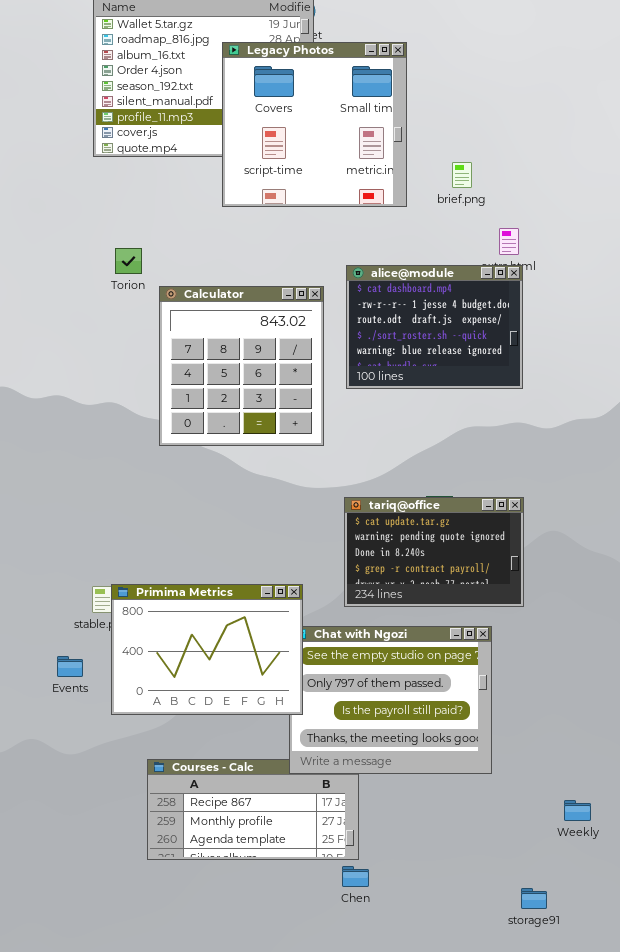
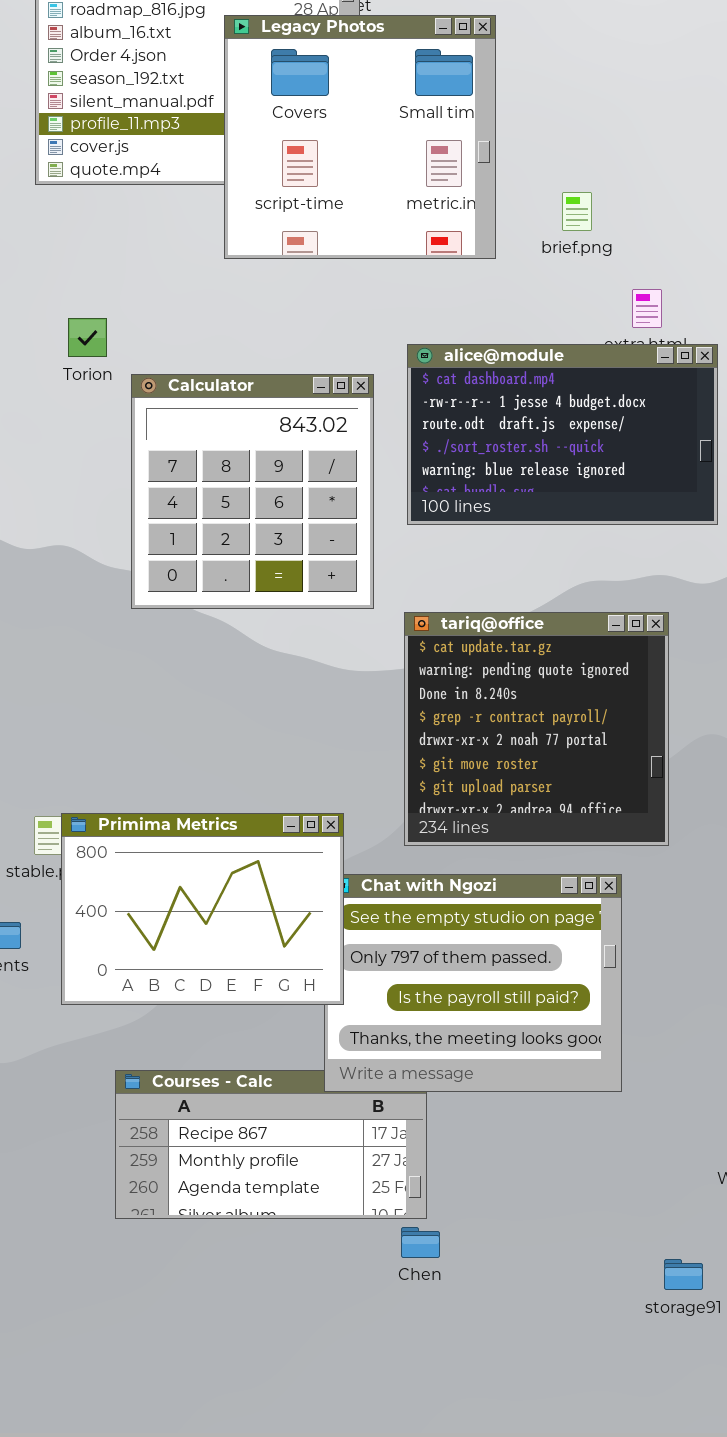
alice@module: [346,265,523,389] -> [407,344,718,525], resized
tariq@office: [344,497,524,607] -> [404,612,669,846], resized

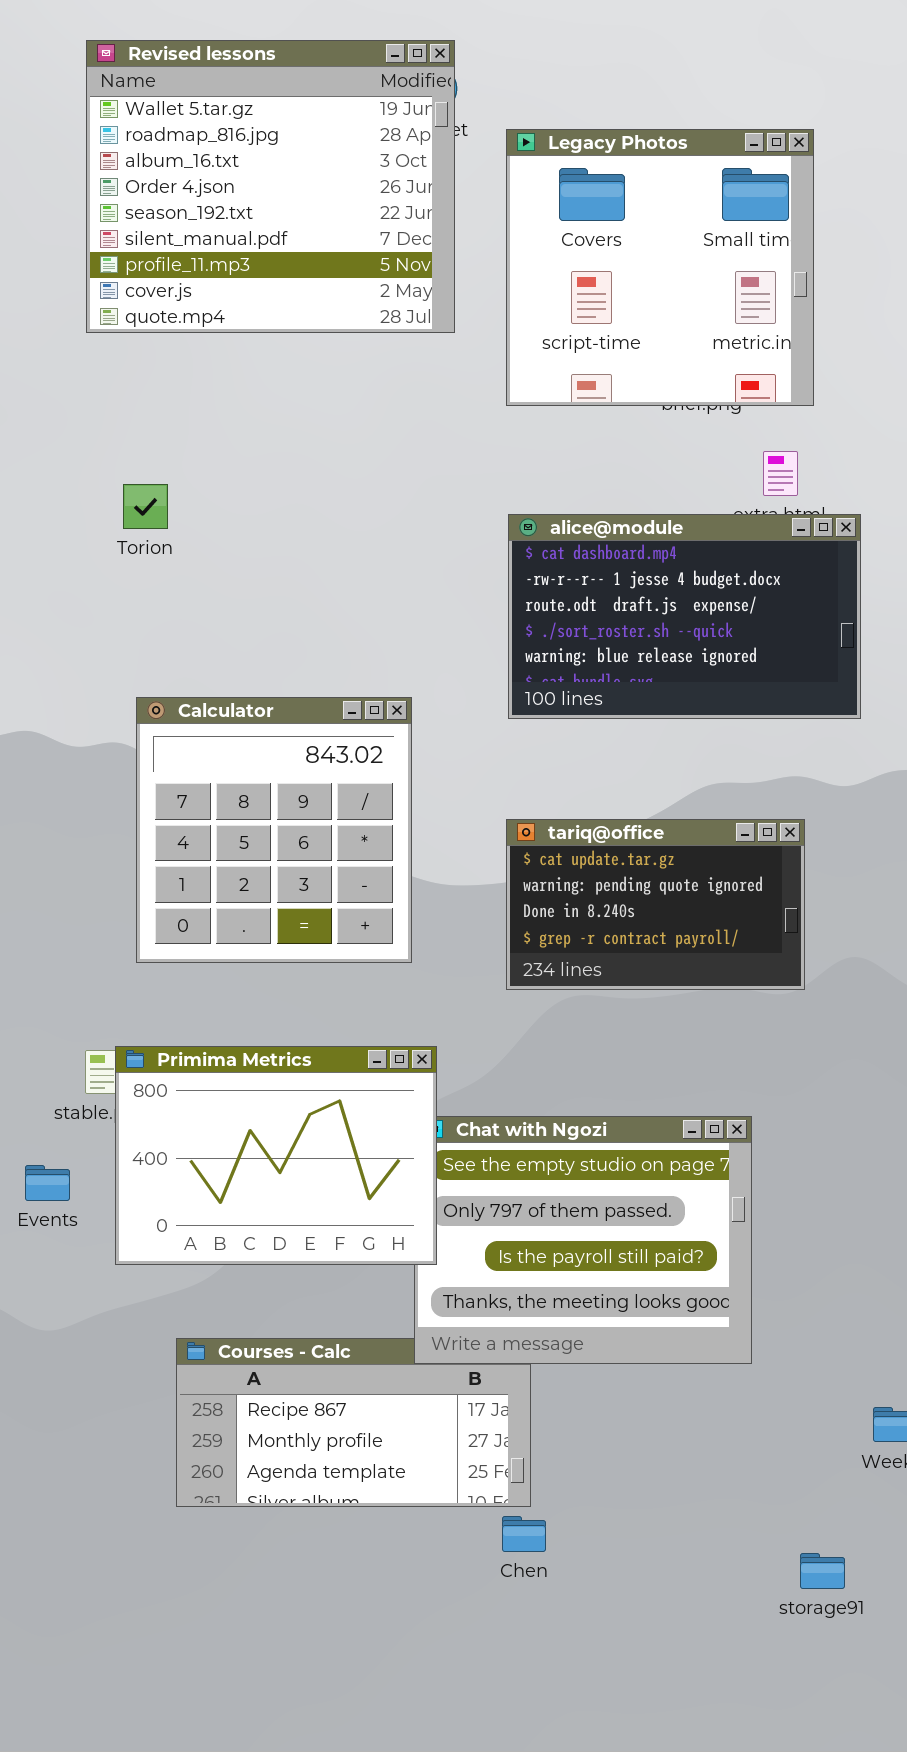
Legacy Photos: [224,15,496,259] -> [506,129,814,406], moved
Calculator: [131,374,374,609] -> [136,697,412,963], moved
tariq@office: [404,612,669,846] -> [506,819,805,990], resized

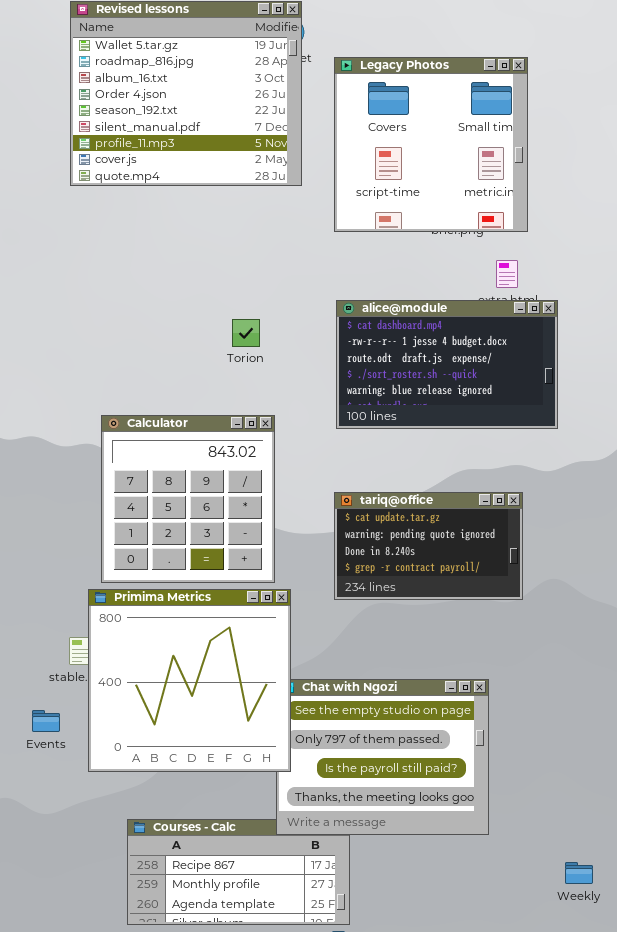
Torion: [123,484,168,529] -> [232,319,260,347], moved
Primima Metrics: [115,1046,437,1265] -> [88,589,291,772], resized

